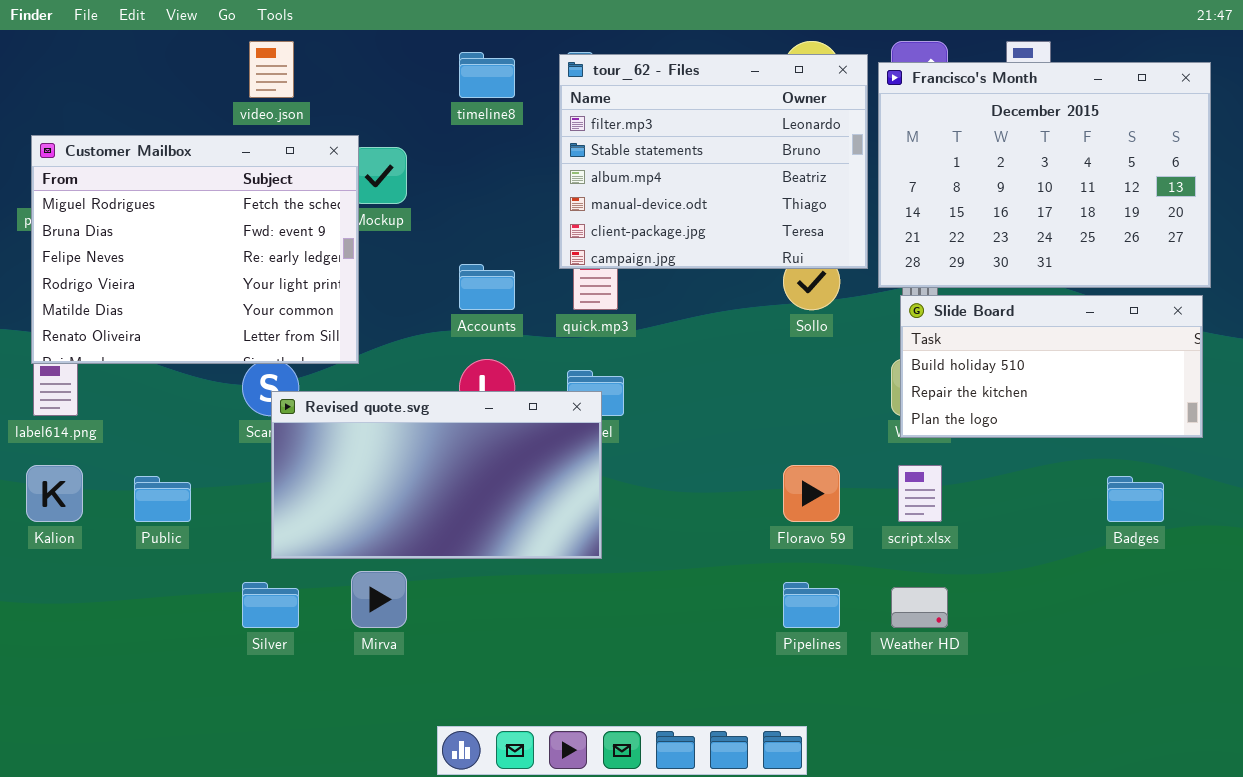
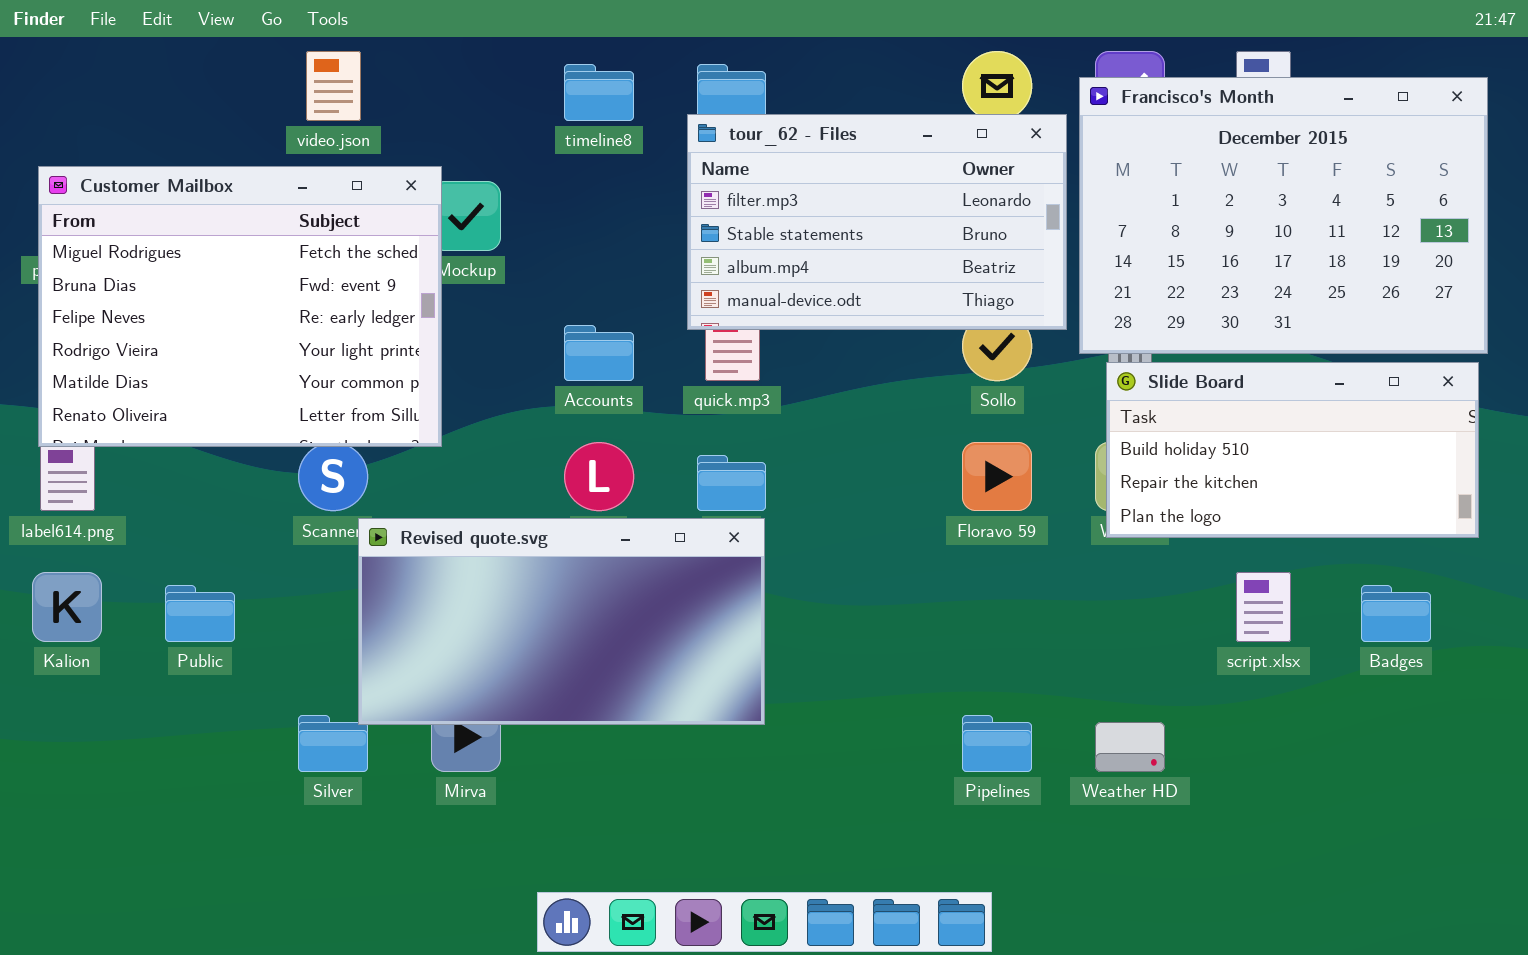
tour_62 - Files: [559,54,868,269] -> [687,114,1067,330], resized
Revised quote.svg: [271,391,602,559] -> [358,518,765,725], moved
Floravo 59: [783,465,840,522] -> [962,442,1032,511], moved
script.xlsx: [898,465,942,522] -> [1236,572,1291,642], moved

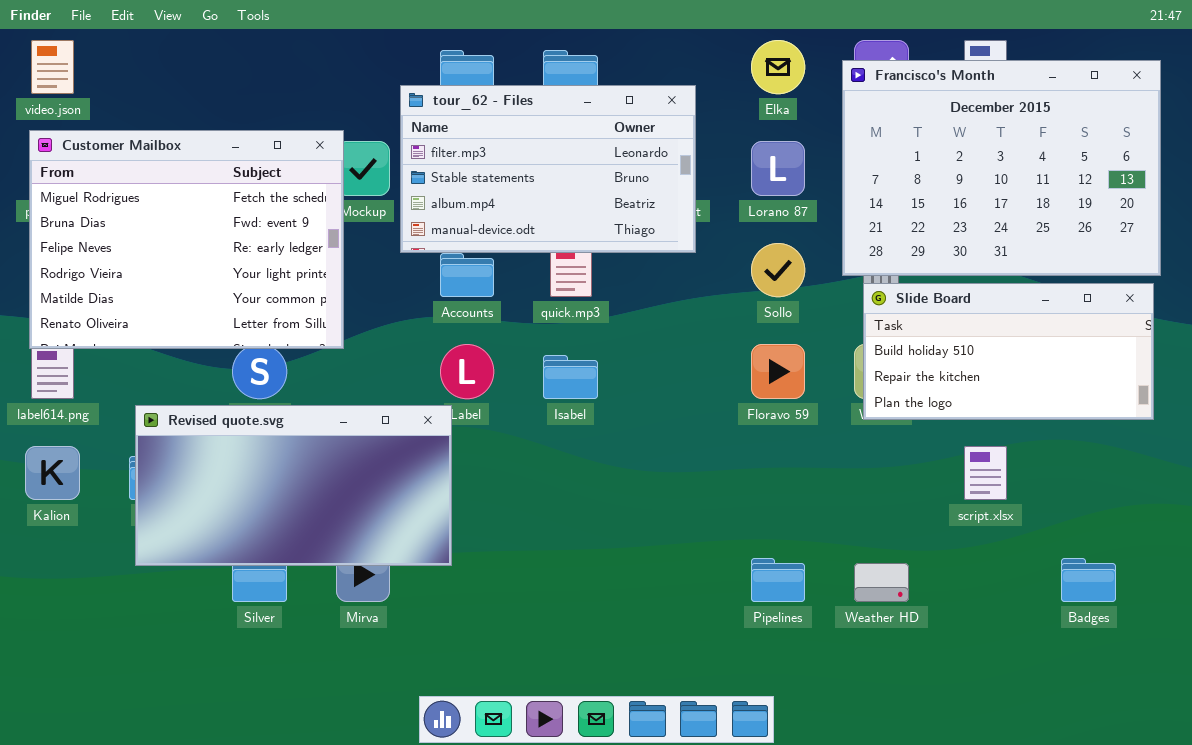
video.json: [306,51,361,121] -> [31,40,74,94], moved
tour_62 - Files: [687,114,1067,330] -> [400,85,696,253], moved
Revised quote.svg: [358,518,765,725] -> [135,405,452,566], moved
Badges: [1361,585,1431,642] -> [1061,558,1116,602], moved

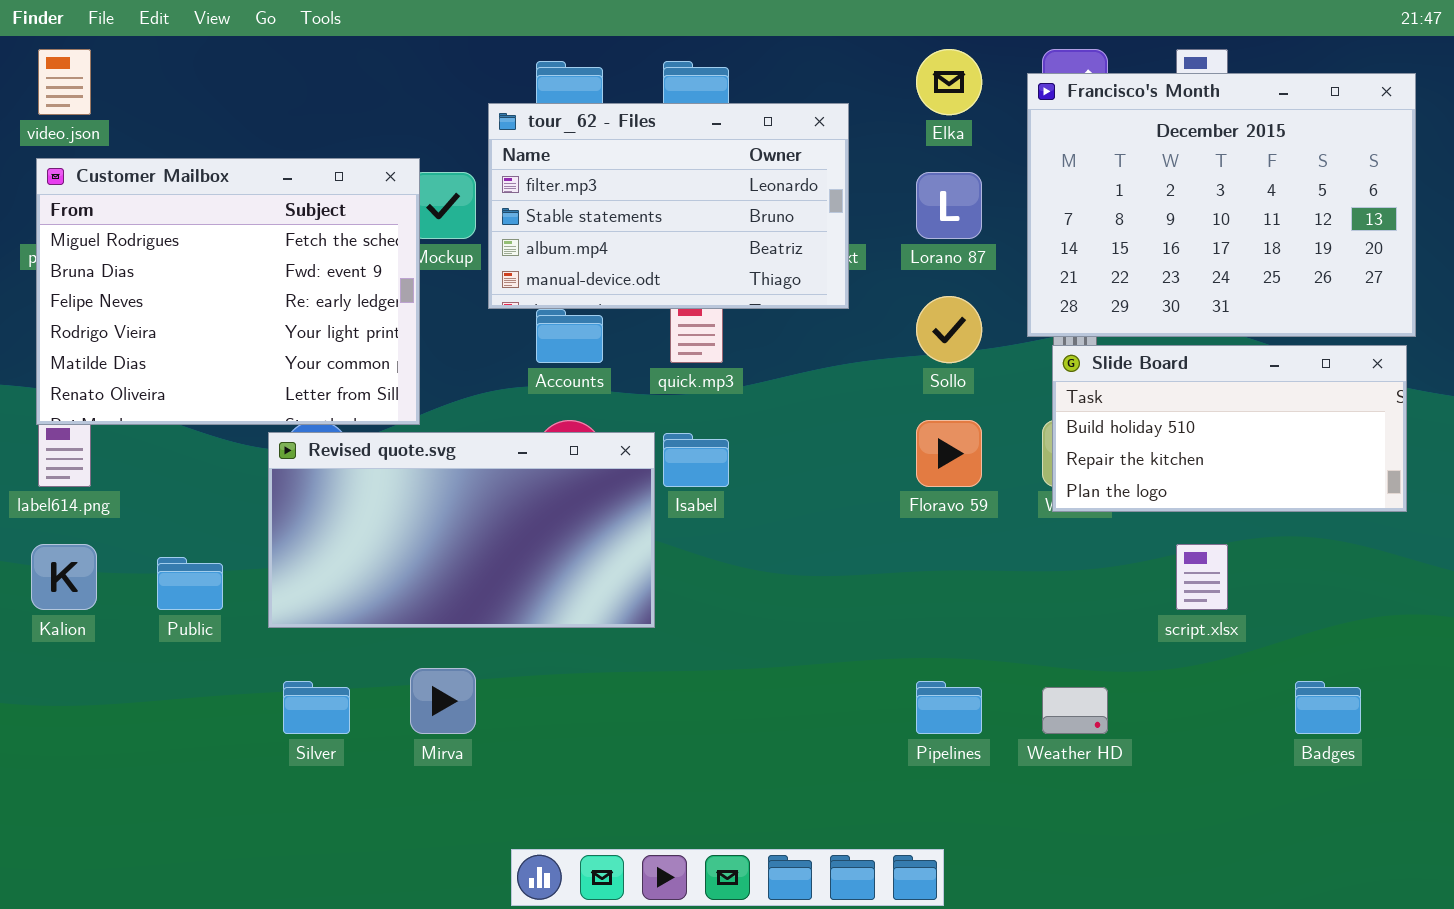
Revised quote.svg: [135,405,452,566] -> [268,432,655,628], moved

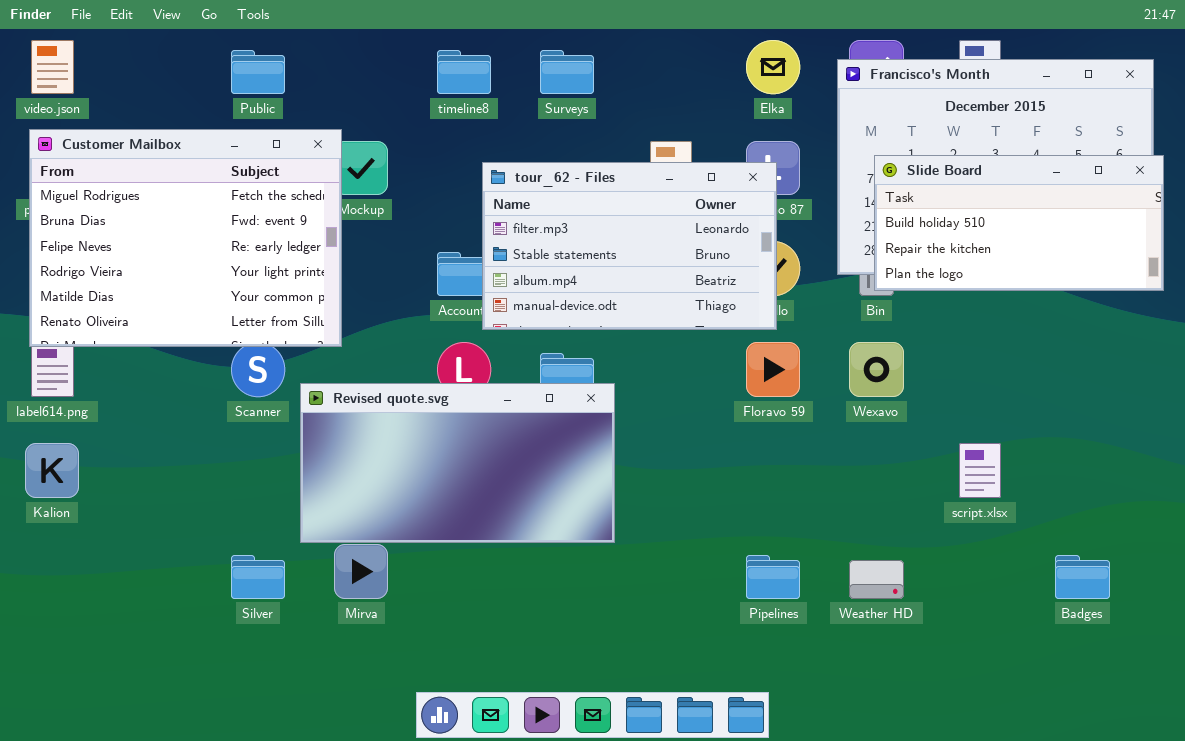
tour_62 - Files: [488,103,849,309] -> [482,162,777,330], moved
Slide Board: [1052,345,1407,512] -> [874,155,1164,291], moved
Revised quote.svg: [268,432,655,628] -> [300,383,615,543], moved
Public: [157,557,223,610] -> [231,50,285,94], moved

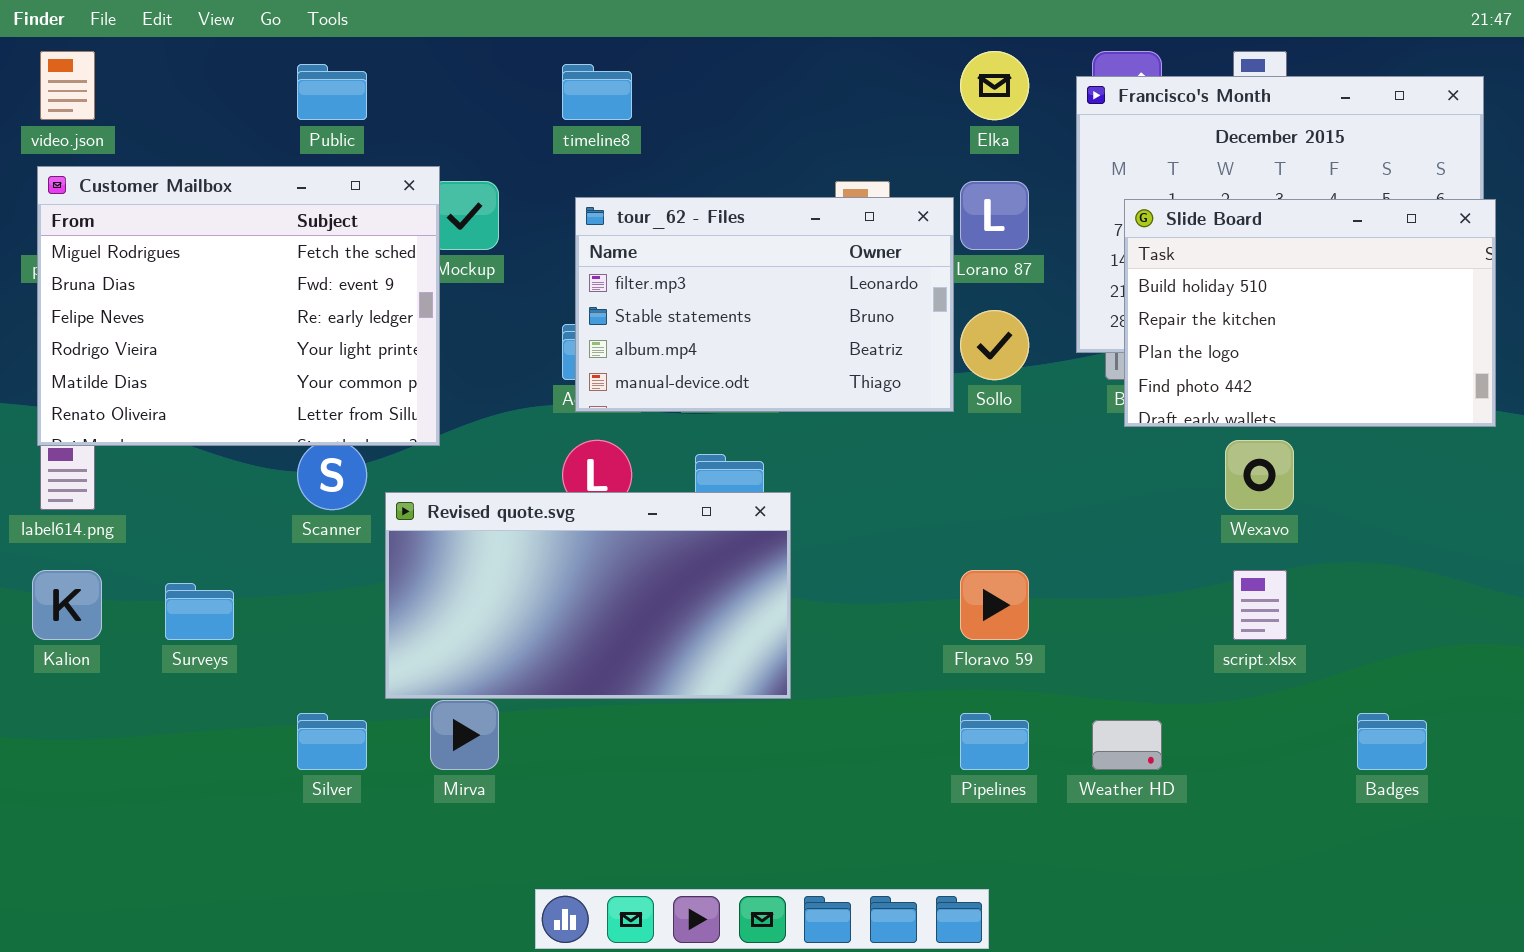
Surveys: [540,50,594,94] -> [165,583,234,640], moved
Slide Board: [874,155,1164,291] -> [1124,199,1496,427], resized
tour_62 - Files: [482,162,777,330] -> [575,197,954,412], moved
Floravo 59: [746,342,800,397] -> [960,570,1029,640], moved
Wexavo: [849,342,904,397] -> [1225,440,1294,510], moved

